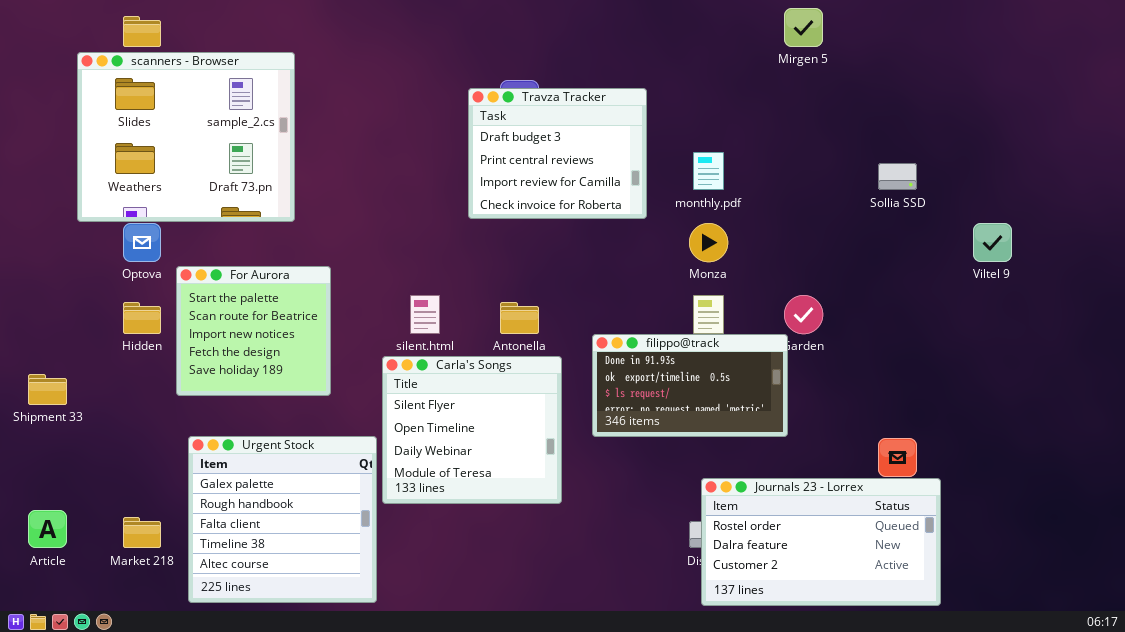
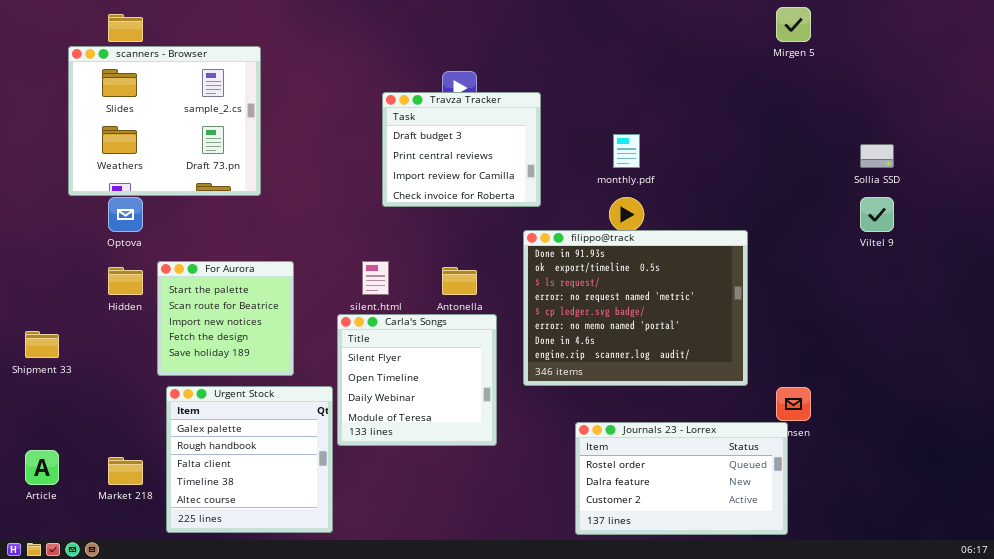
Mirgen 5: [784,8,823,47] -> [776,7,811,42], moved
Travza Tracker: [468,88,647,219] -> [382,92,541,207], moved
Sollia SSD: [878,163,917,190] -> [860,144,894,168], moved
For Aurora: [176,266,331,396] -> [157,261,294,376], moved
filippo@track: [592,334,788,437] -> [523,230,748,386], resized
Journals 23 - Lorrex: [701,478,941,606] -> [575,422,788,535], moved

